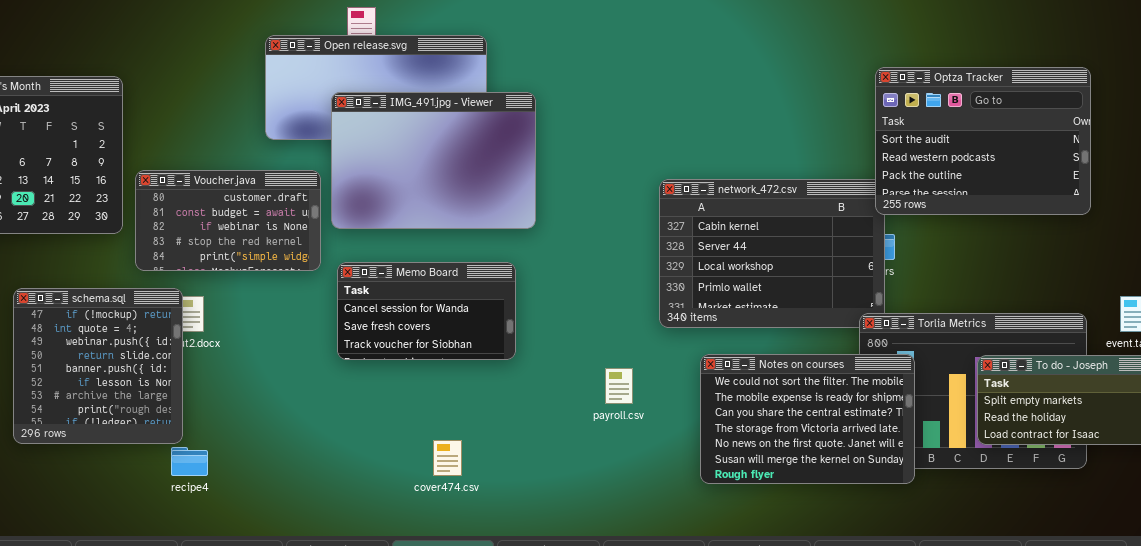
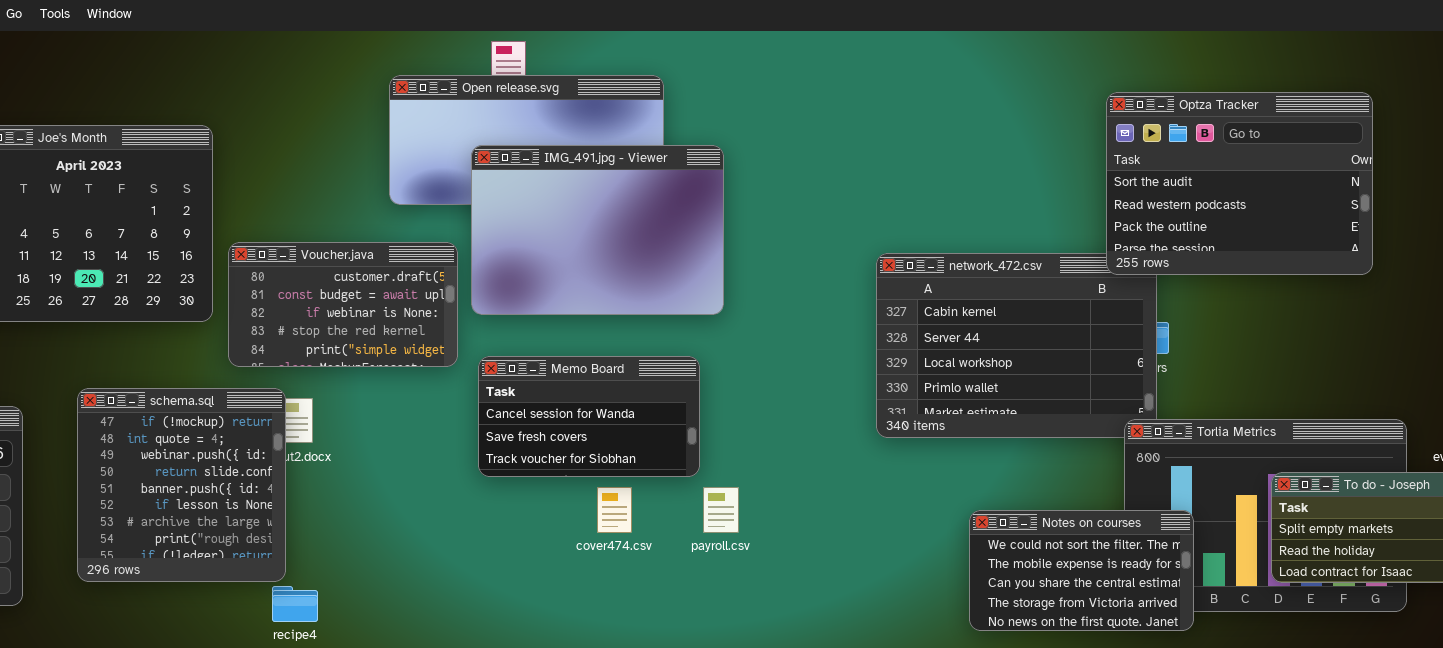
Optza Tracker: [875,67,1091,215] -> [1106,92,1373,275], moved
Notes on courses: [700,354,915,484] -> [969,510,1194,631], resized
payroll.csv: [605,368,633,404] -> [703,487,739,533], moved
cover474.csv: [433,440,462,476] -> [597,487,632,533], moved

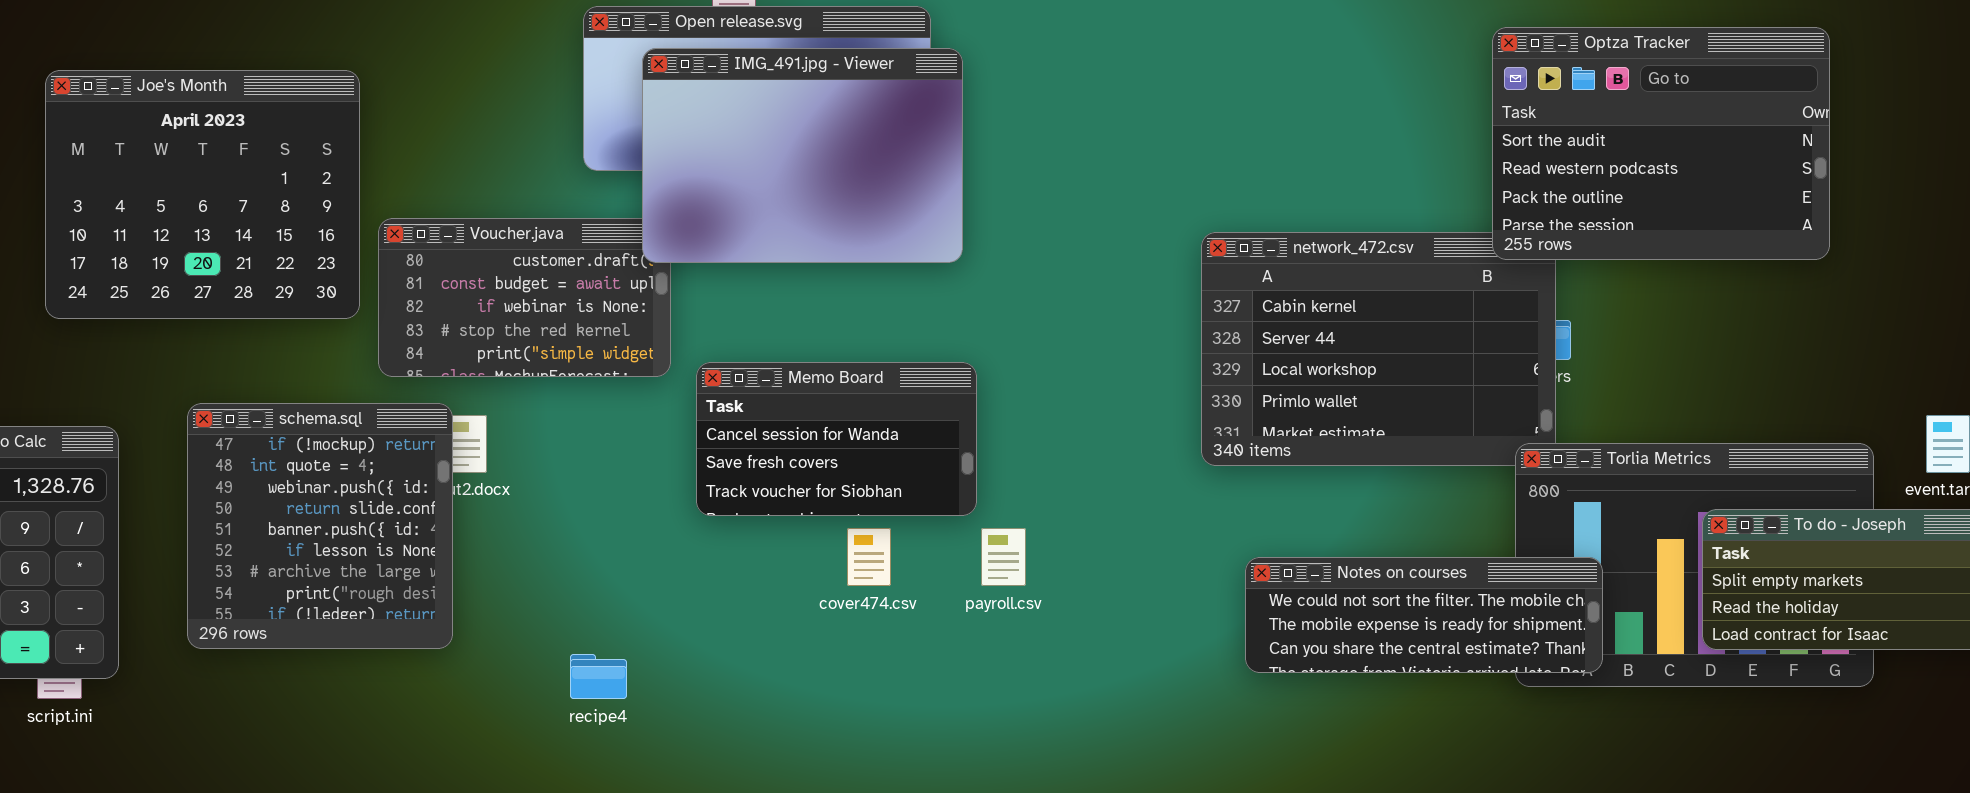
IMG_491.jpg - Viewer: [471,145,724,315] -> [642,48,963,263], moved
Notes on courses: [969,510,1194,631] -> [1245,557,1603,673], resized
recipe4: [272,586,318,622] -> [570,654,627,699], moved

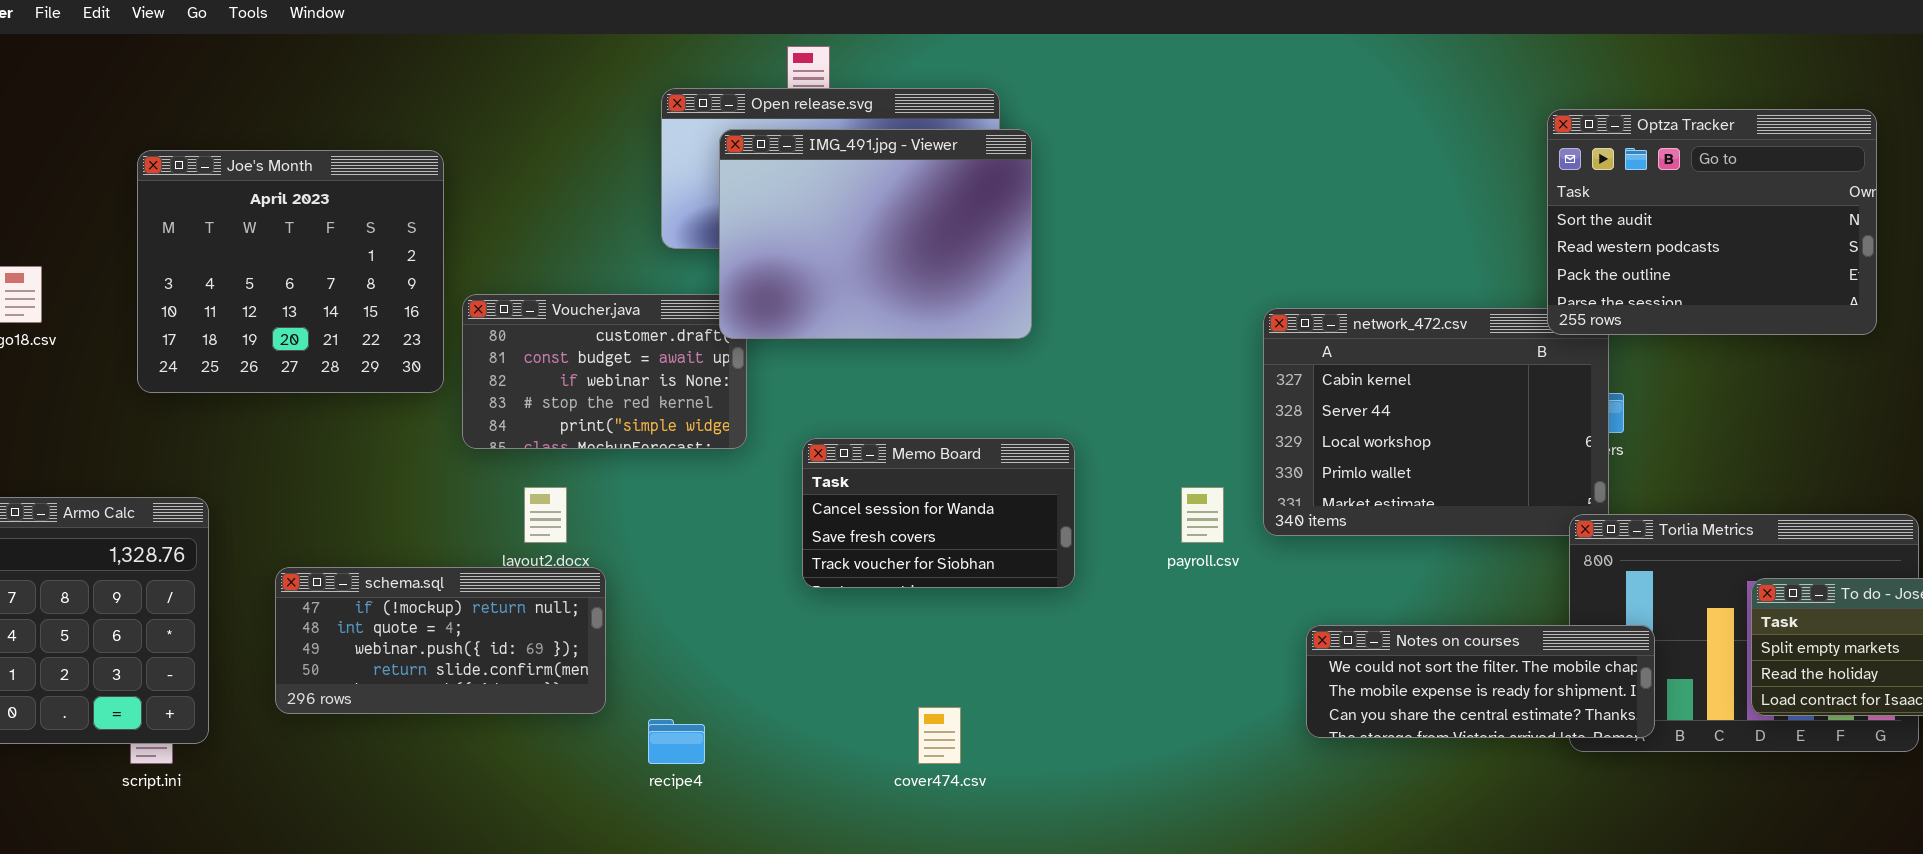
Memo Board: [696,362,977,516] -> [802,438,1075,588], moved
schema.sql: [187,403,453,649] -> [275,567,606,714], resized
cover474.csv: [847,528,891,586] -> [918,707,961,764], moved
payroll.csv: [981,528,1026,586] -> [1181,487,1224,543], moved

